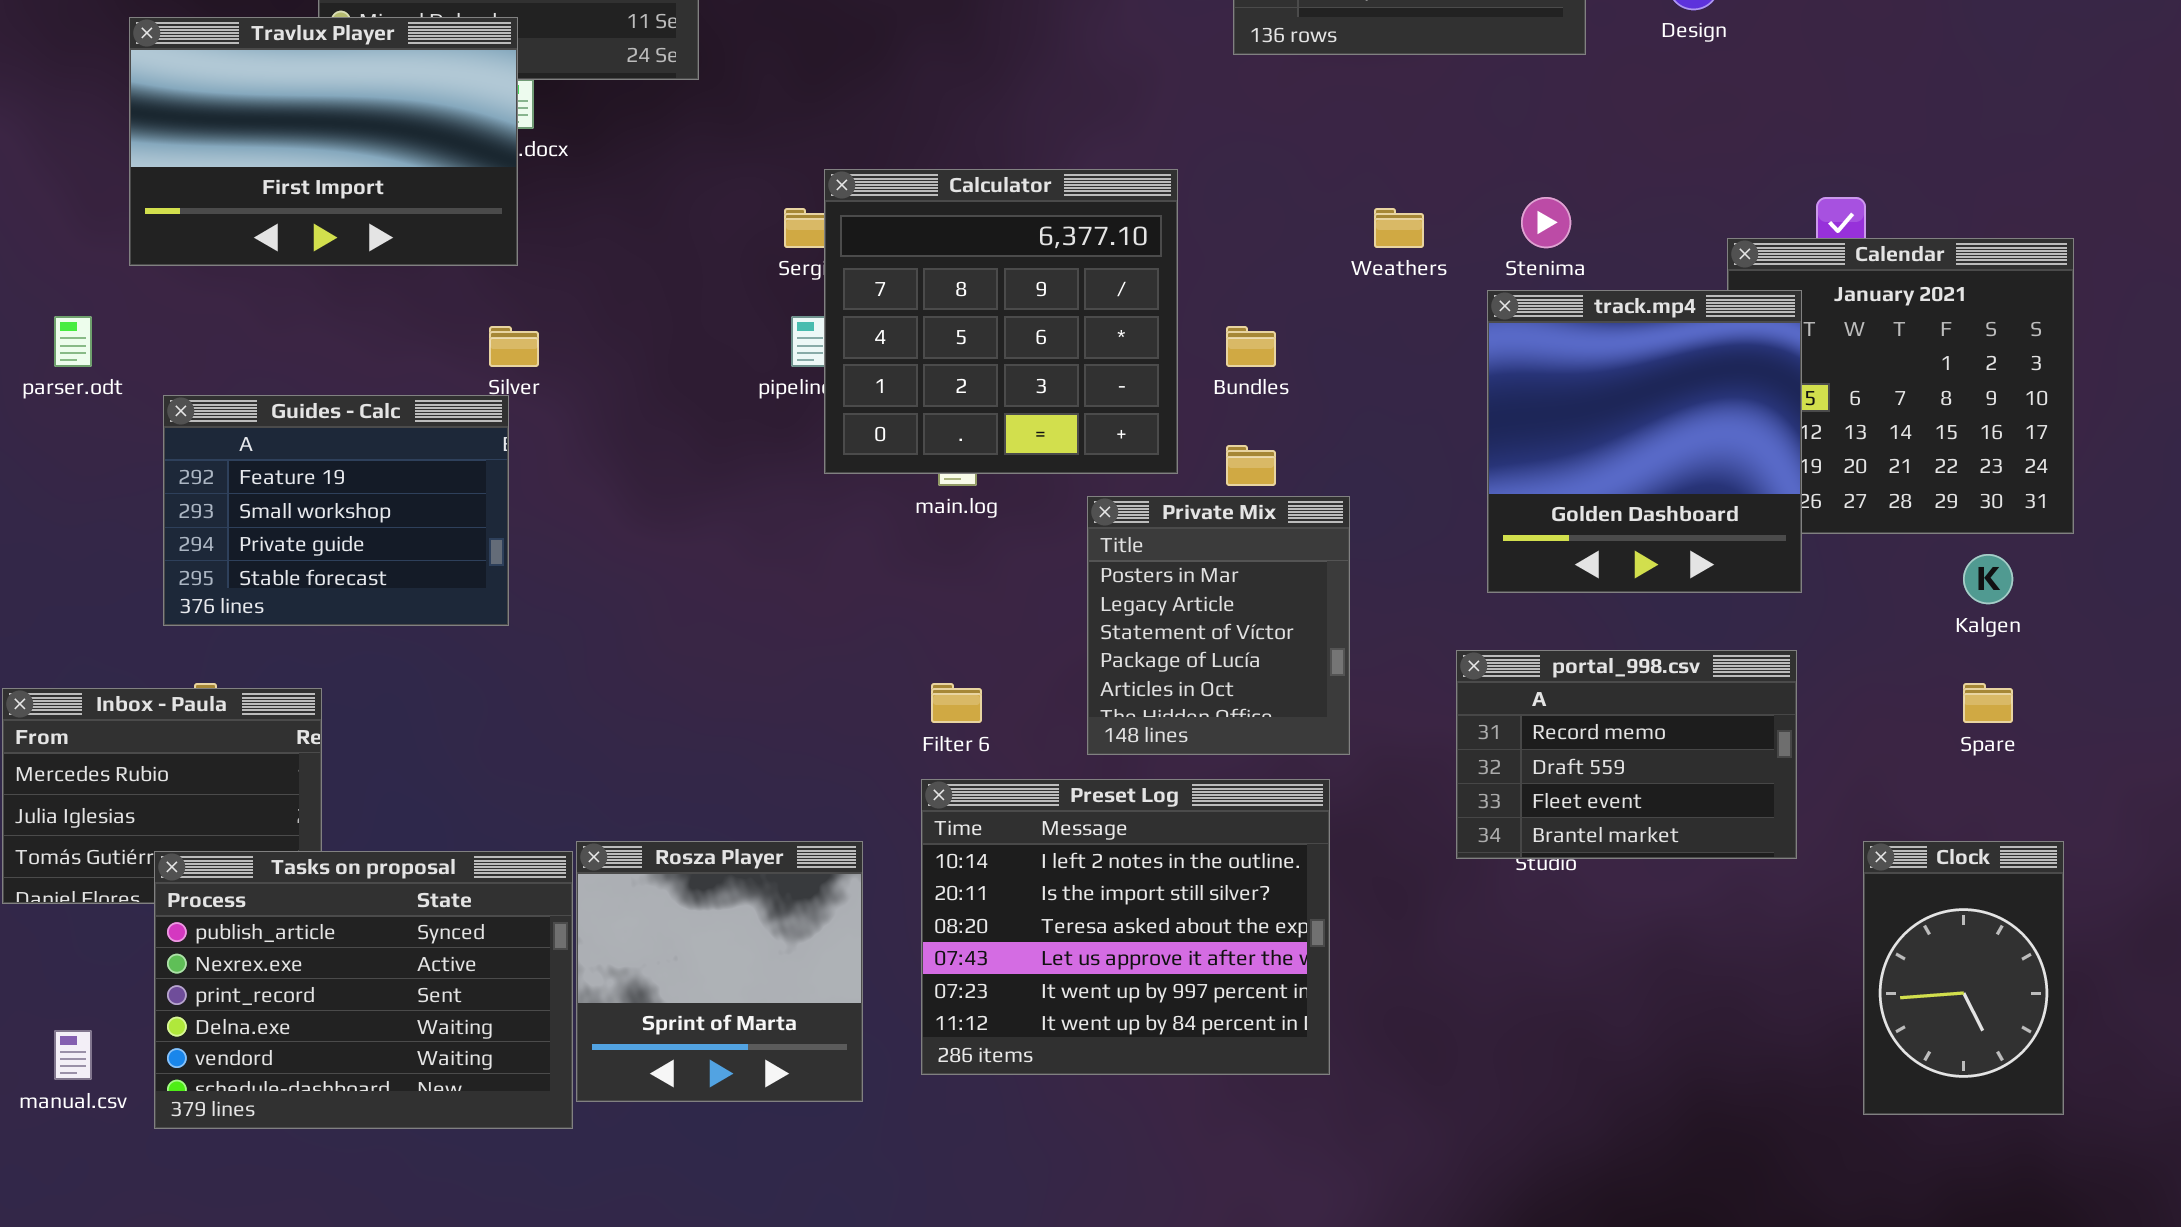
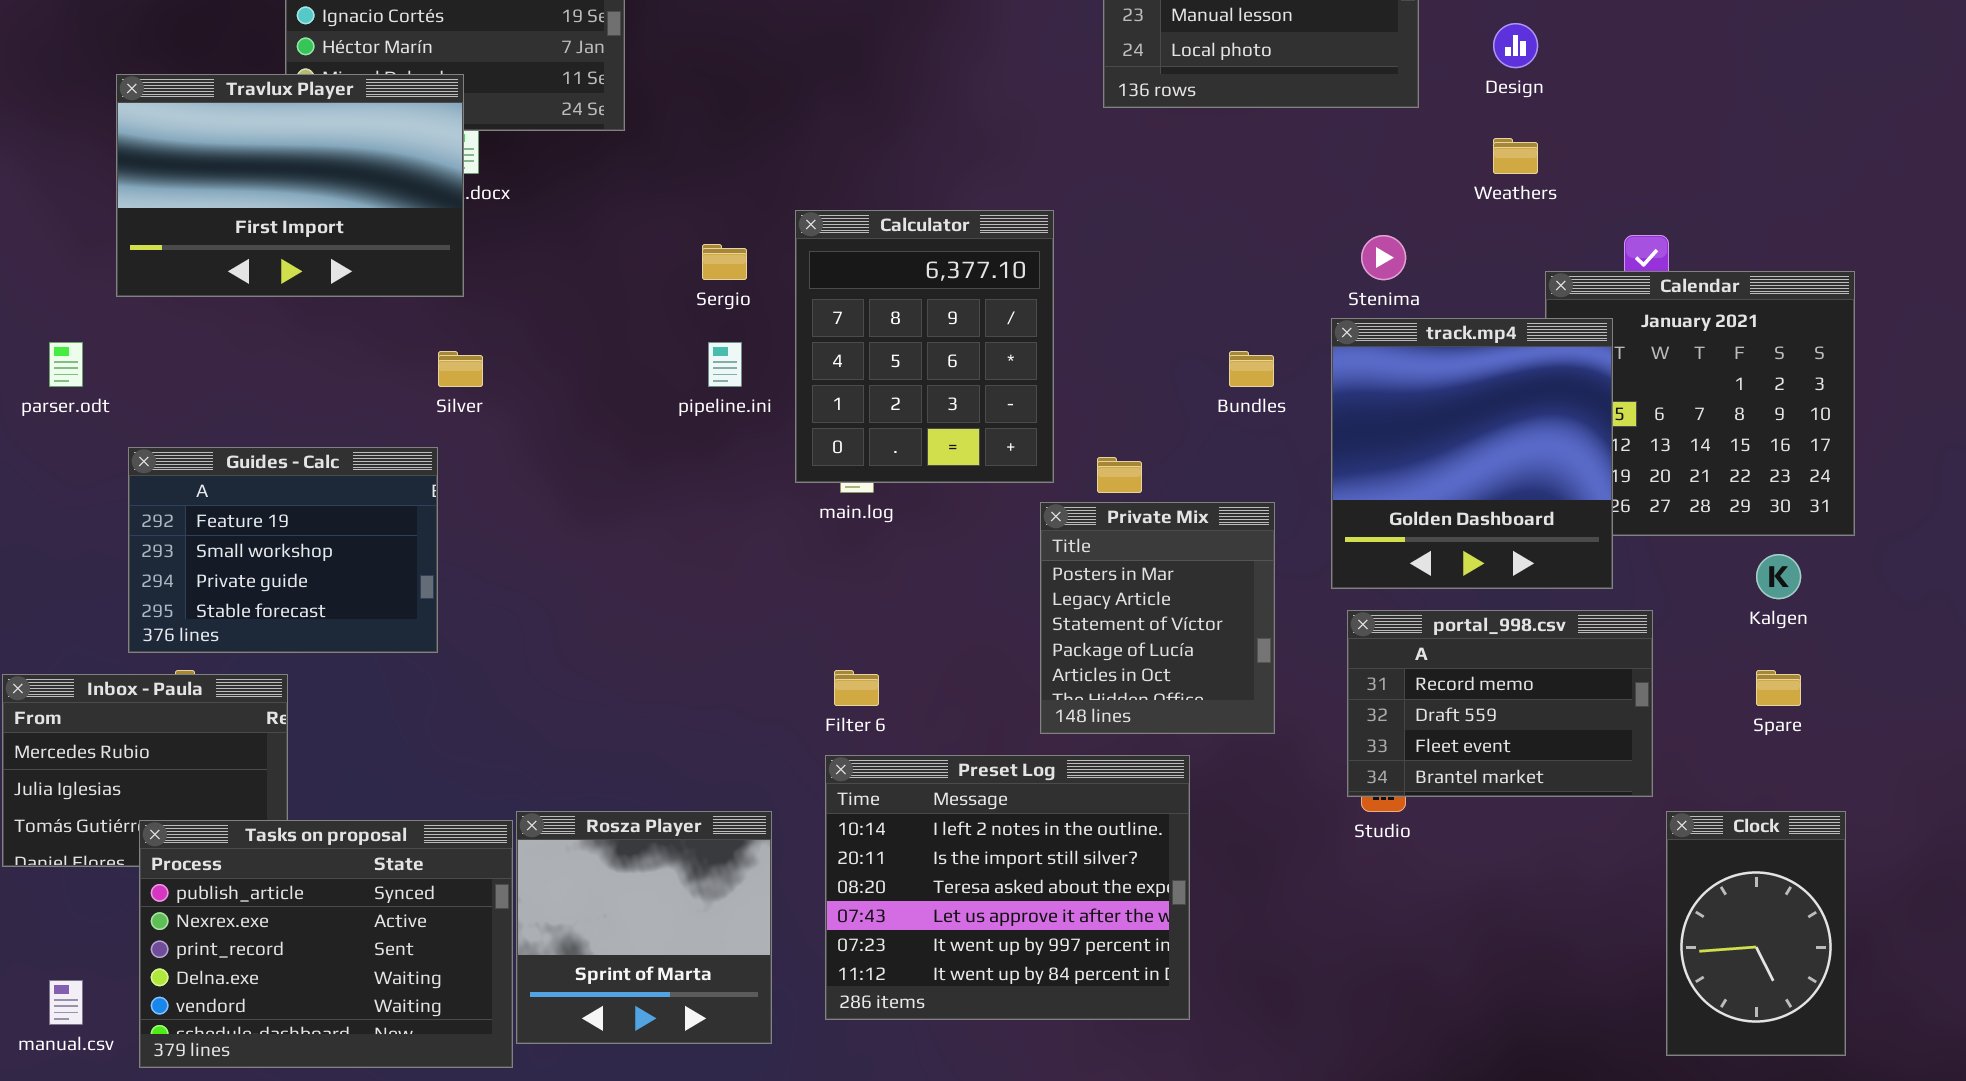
Calculator: [824,169,1178,474] -> [795,210,1054,483], resized
Weathers: [1374,208,1424,248] -> [1493,138,1538,174], moved
Bundles: [1226,326,1276,367] -> [1229,351,1274,387], moved
Guides - Calc: [163,395,509,626] -> [128,447,438,653], moved
Private Mix: [1087,496,1350,755] -> [1040,502,1275,734], moved
portal_998.csv: [1456,650,1797,859] -> [1347,610,1653,797], moved

